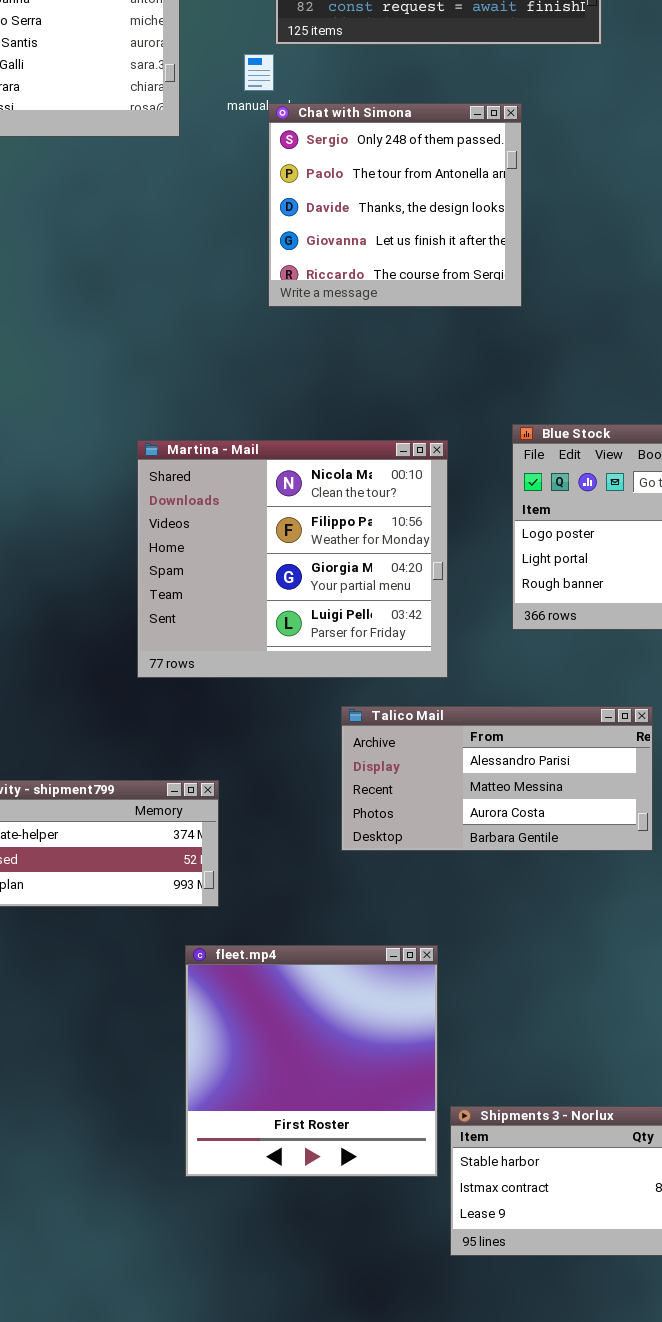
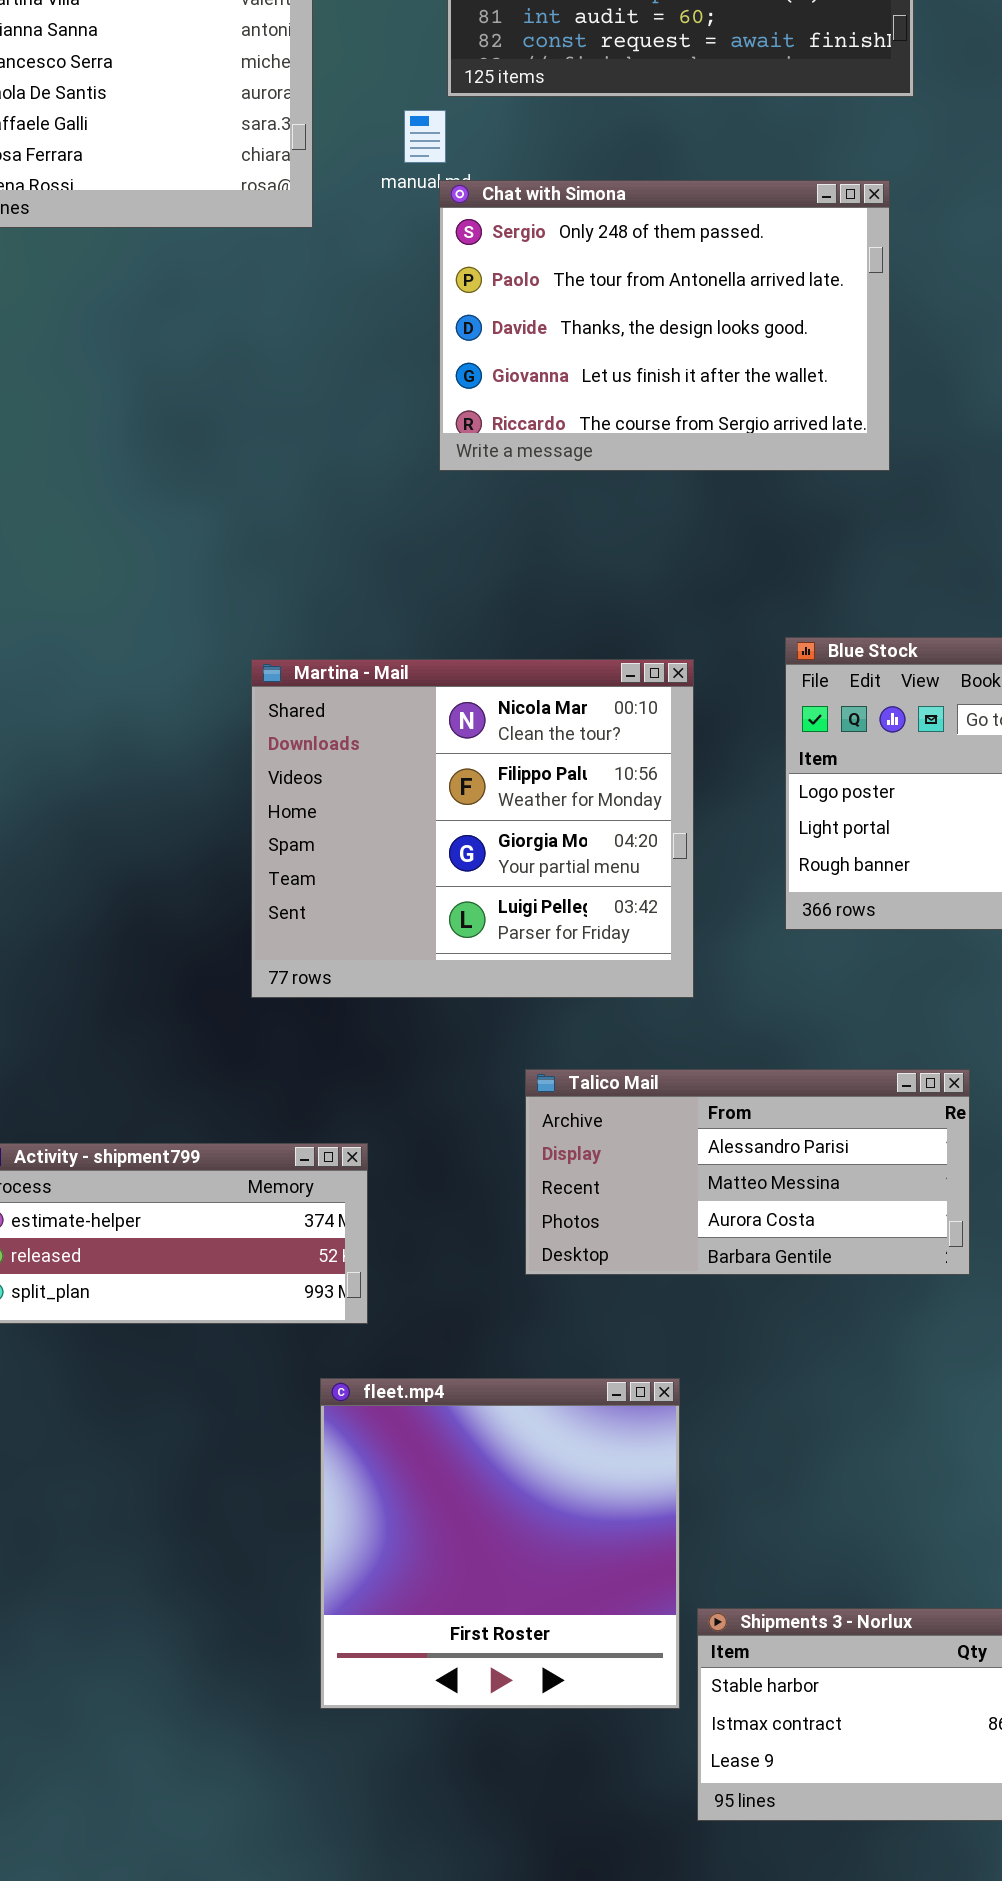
Chat with Simona: [268,103,522,307] -> [439,180,890,471], resized
Talico Mail: [341,706,653,851] -> [525,1069,970,1275], moved

